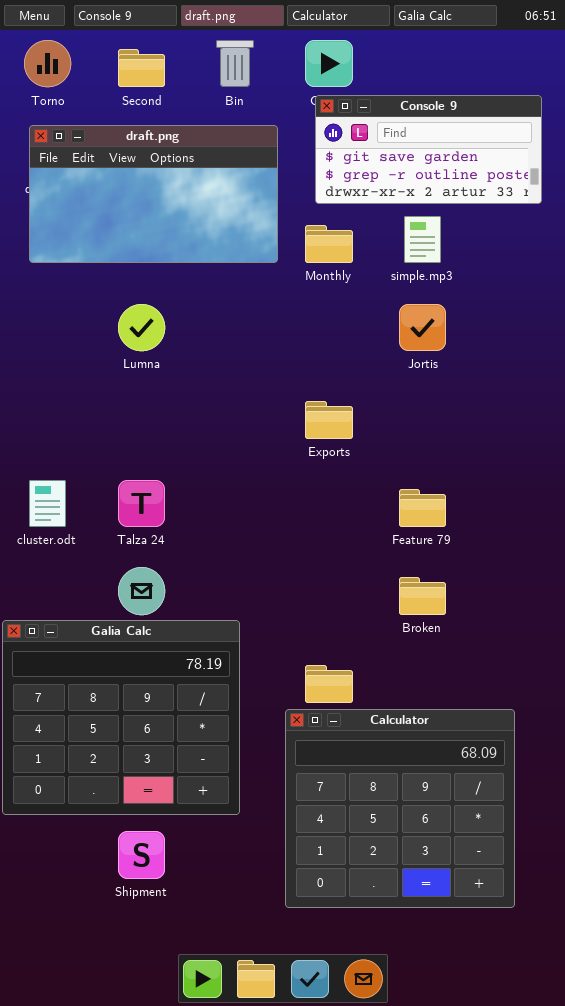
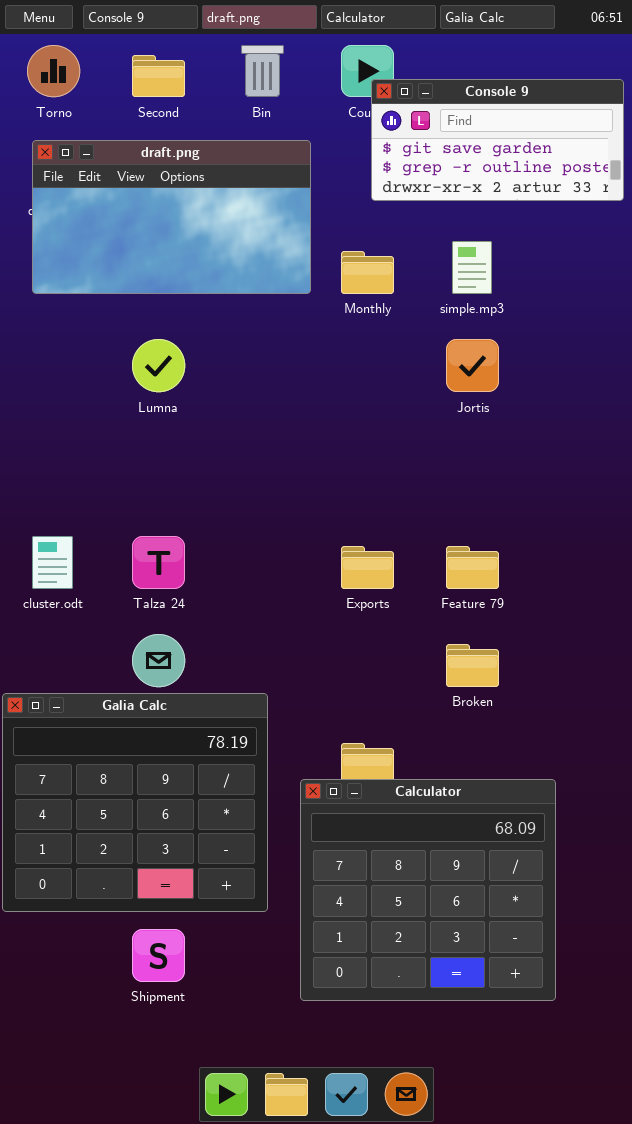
Console 9: [315,95,542,204] -> [371,79,624,201], moved
Exports: [305,401,353,439] -> [341,546,394,589], moved
Calculator: [285,709,515,908] -> [300,779,556,1001], moved

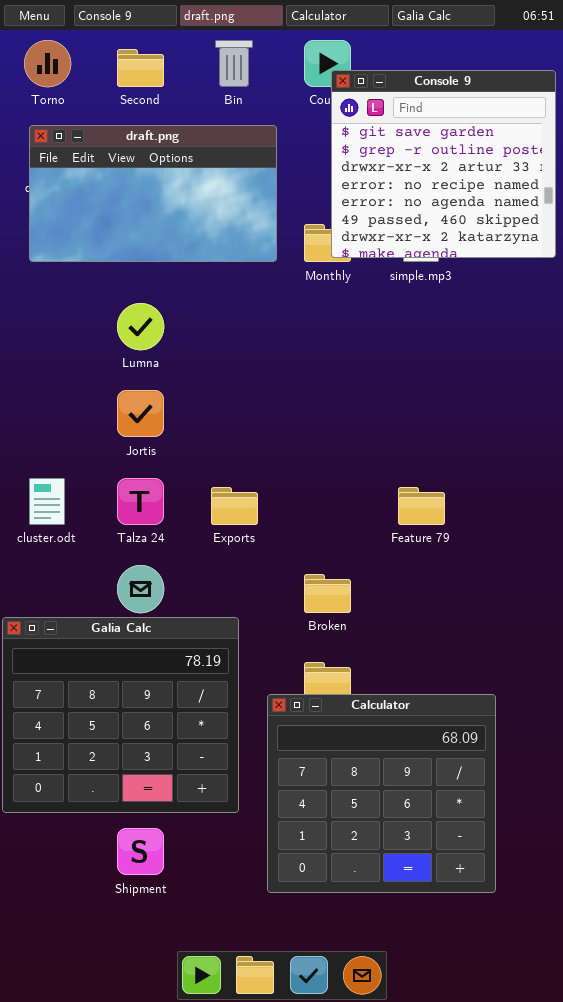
Console 9: [371,79,624,201] -> [331,70,556,258], resized
Jortis: [446,339,499,392] -> [117,390,164,437], moved
Exports: [341,546,394,589] -> [211,487,258,525], moved
Broken: [446,644,499,687] -> [304,574,351,613], moved

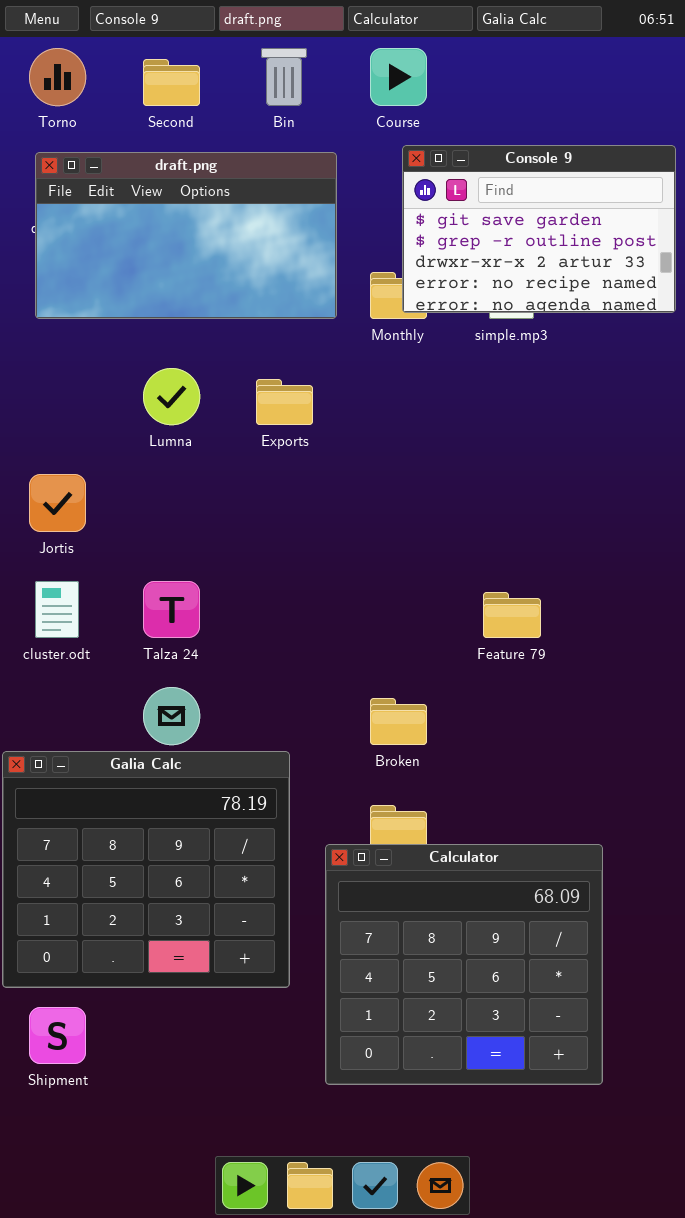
Console 9: [331,70,556,258] -> [402,145,676,313], resized
Jortis: [117,390,164,437] -> [29,474,86,532], moved
Exports: [211,487,258,525] -> [256,379,313,425], moved
Shipment: [117,828,164,875] -> [29,1007,86,1064], moved

